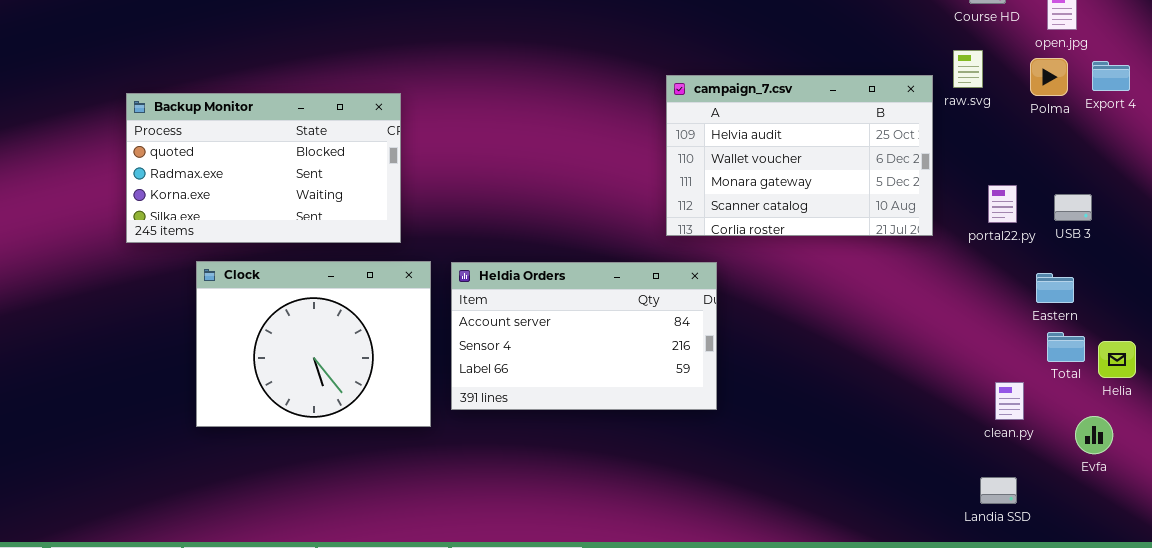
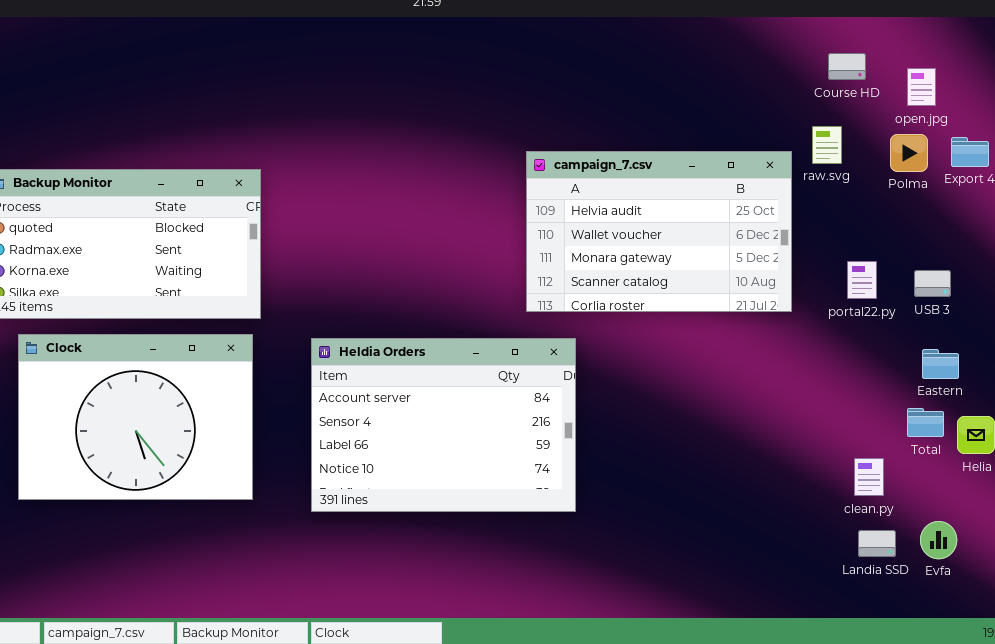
Clock: [196,261,431,427] -> [18,334,253,500], moved
Heldia Orders: [451,262,717,410] -> [311,338,576,512], resized
Eastern: [1036,273,1074,303] -> [922,349,959,379], moved
Evfa: [1075,416,1113,454] -> [920,521,957,559], moved
Landia SSD: [980,477,1017,504] -> [858,530,896,557], moved

